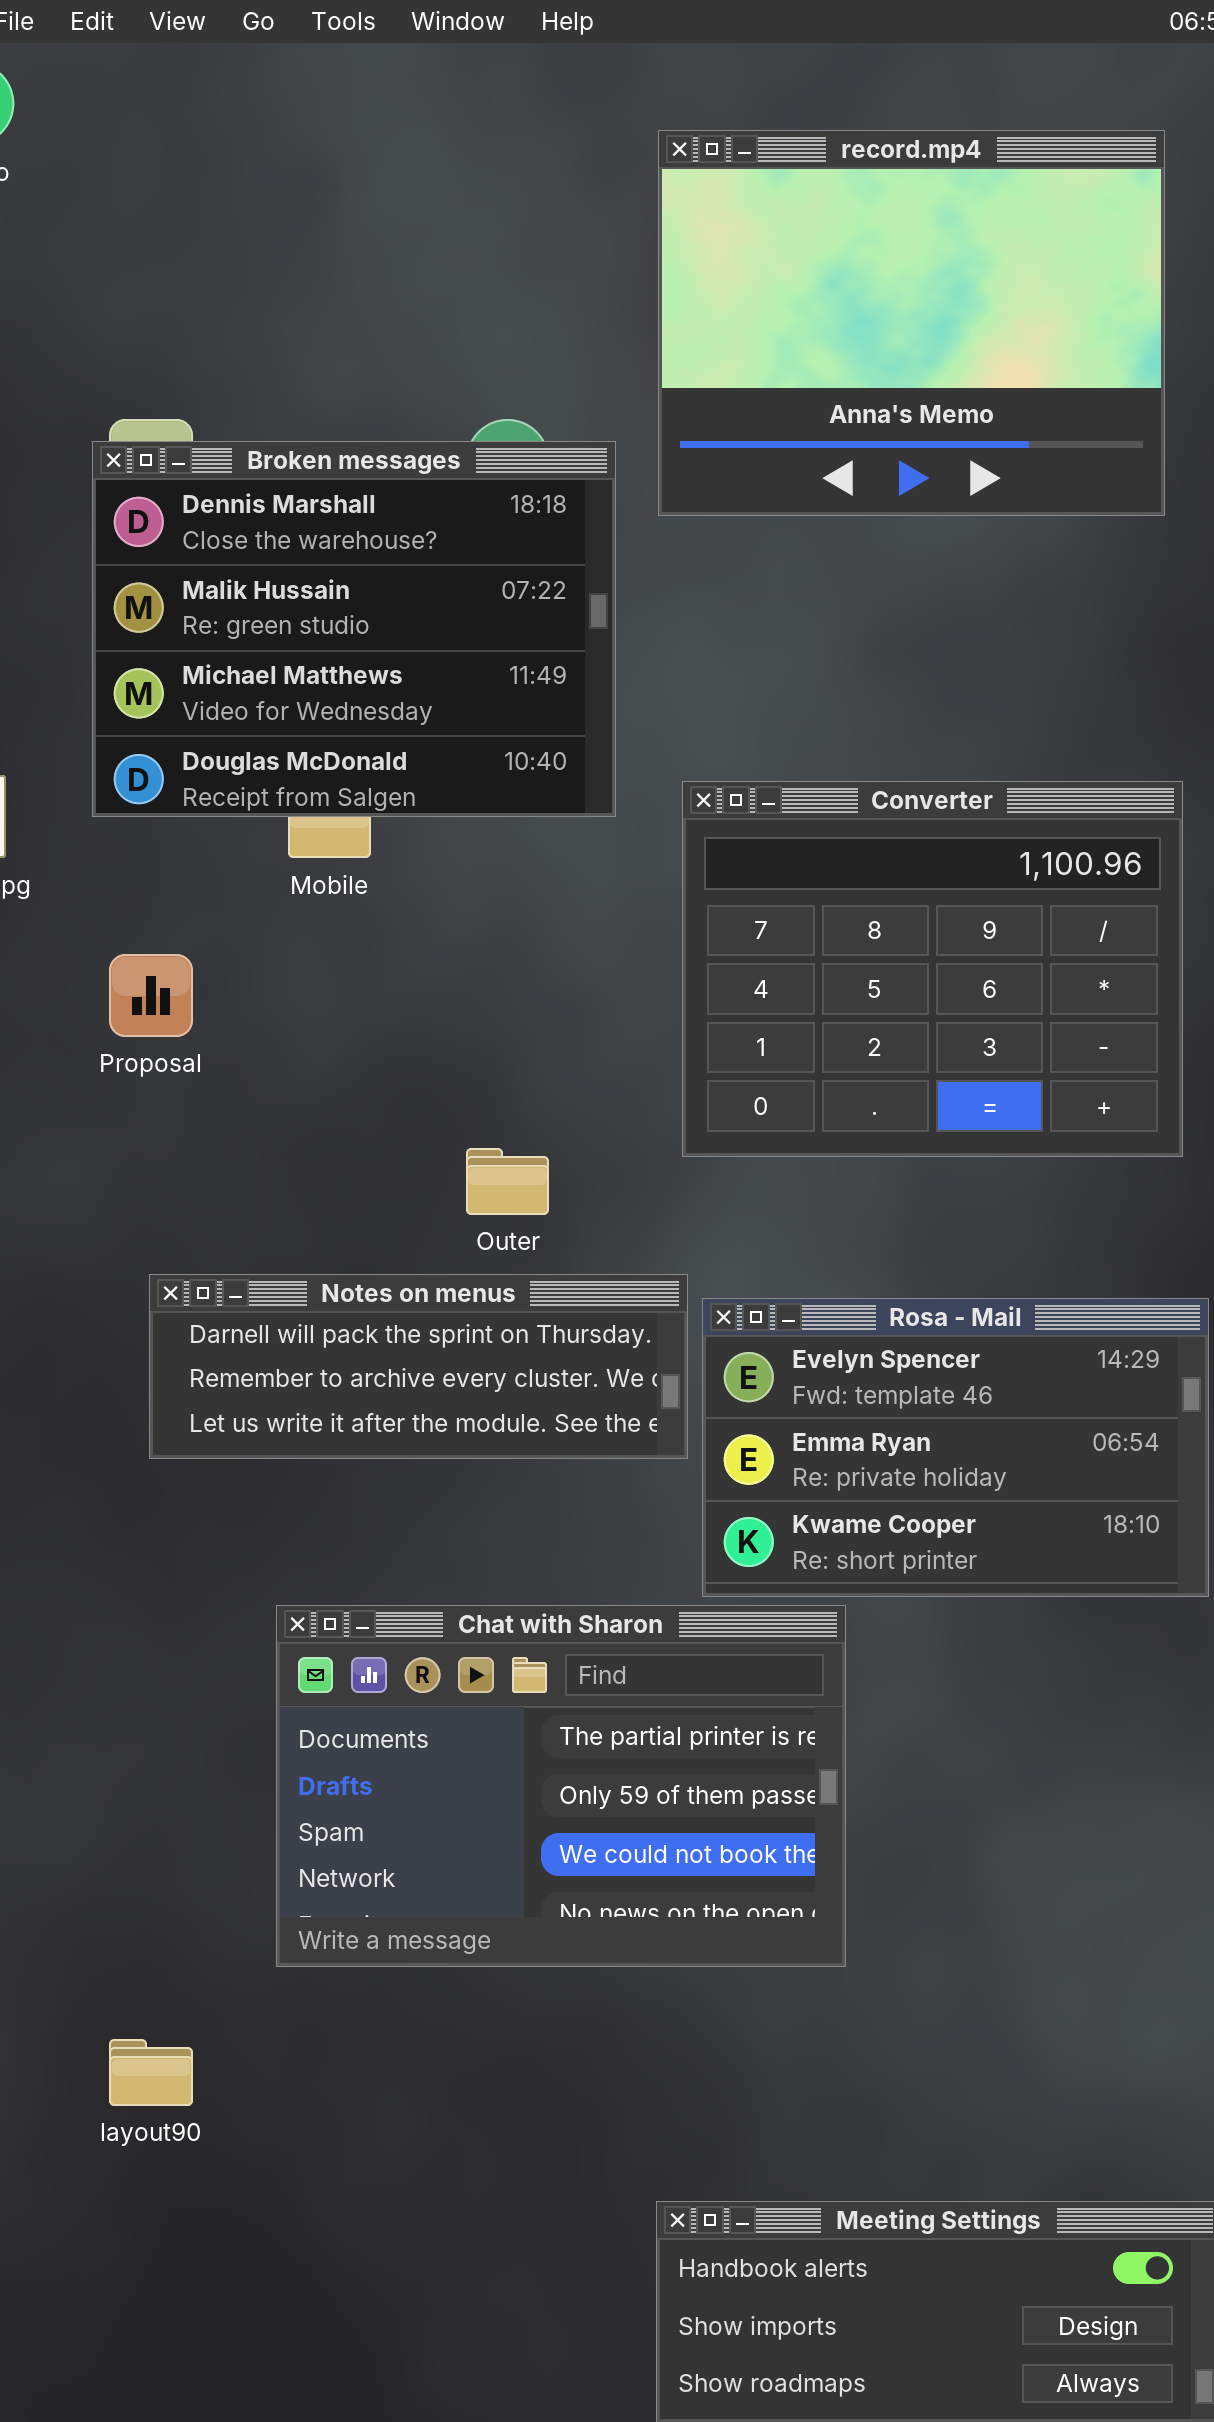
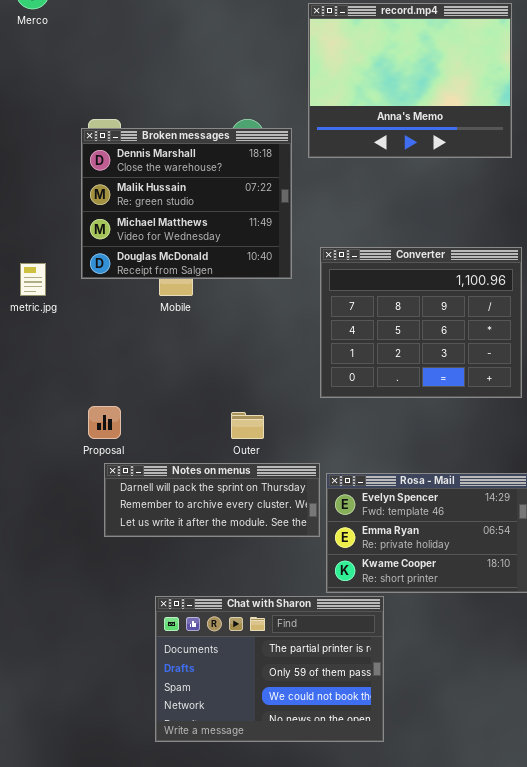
Converter: [682,781,1183,1157] -> [320,247,522,398], moved
Proposal: [109,954,193,1037] -> [88,406,121,439], moved

